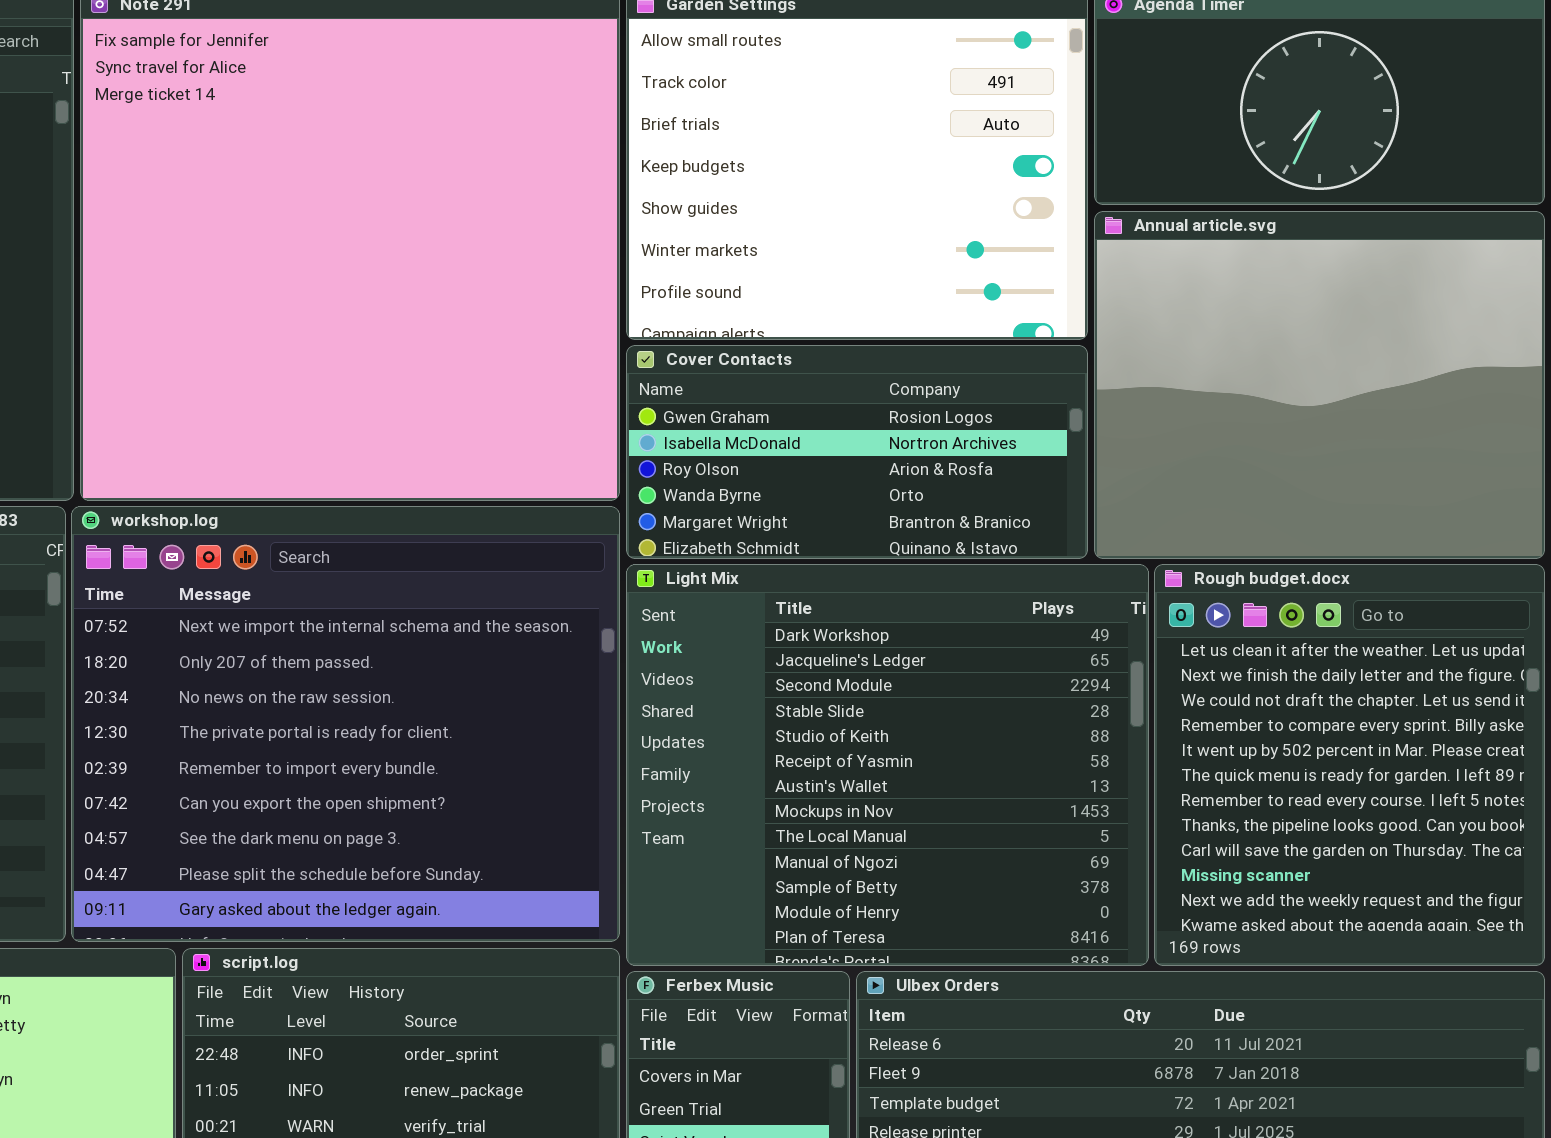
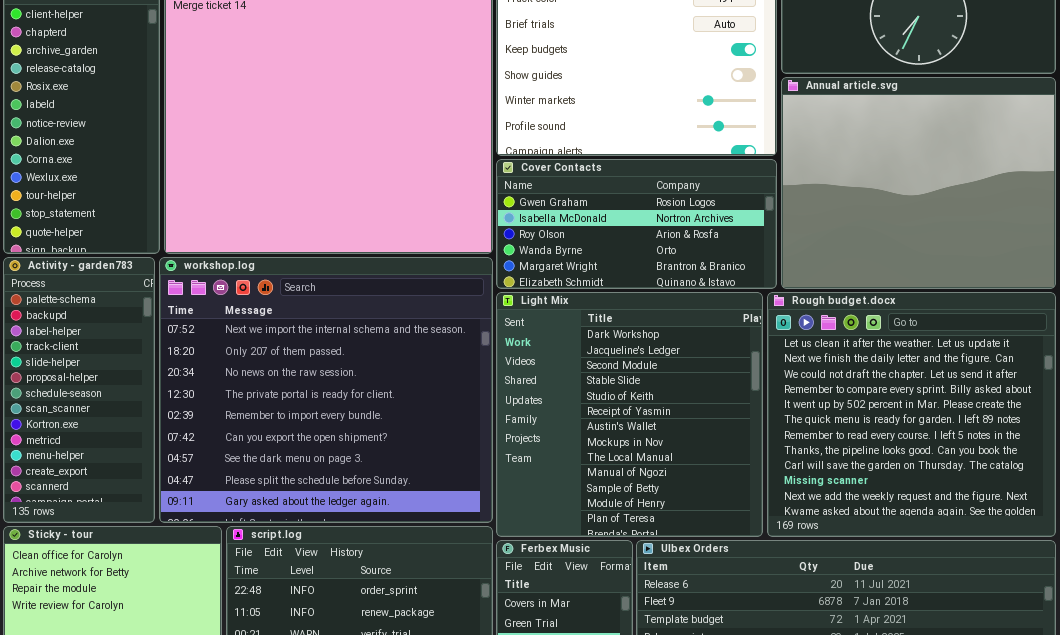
Light Mix: [626,564,1149,966] -> [496,292,763,537], resized
Rough budget.docx: [1154,564,1545,966] -> [767,292,1056,537], resized

